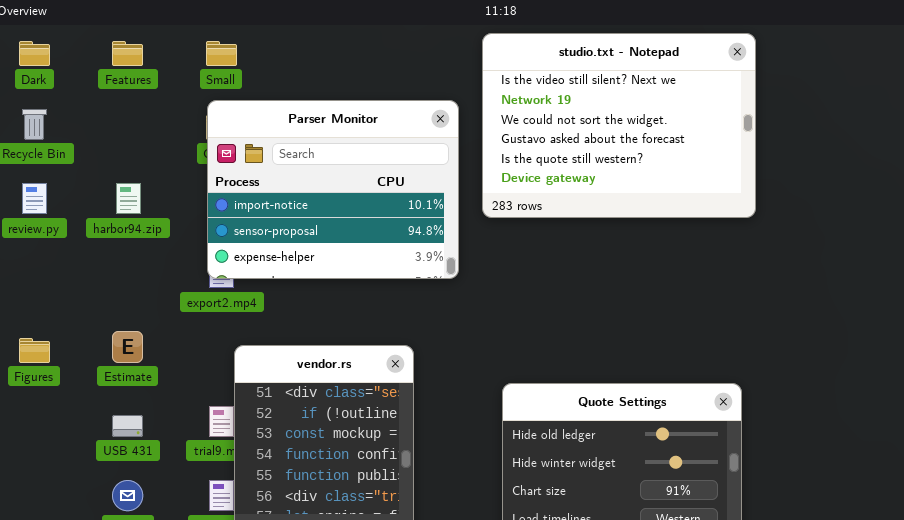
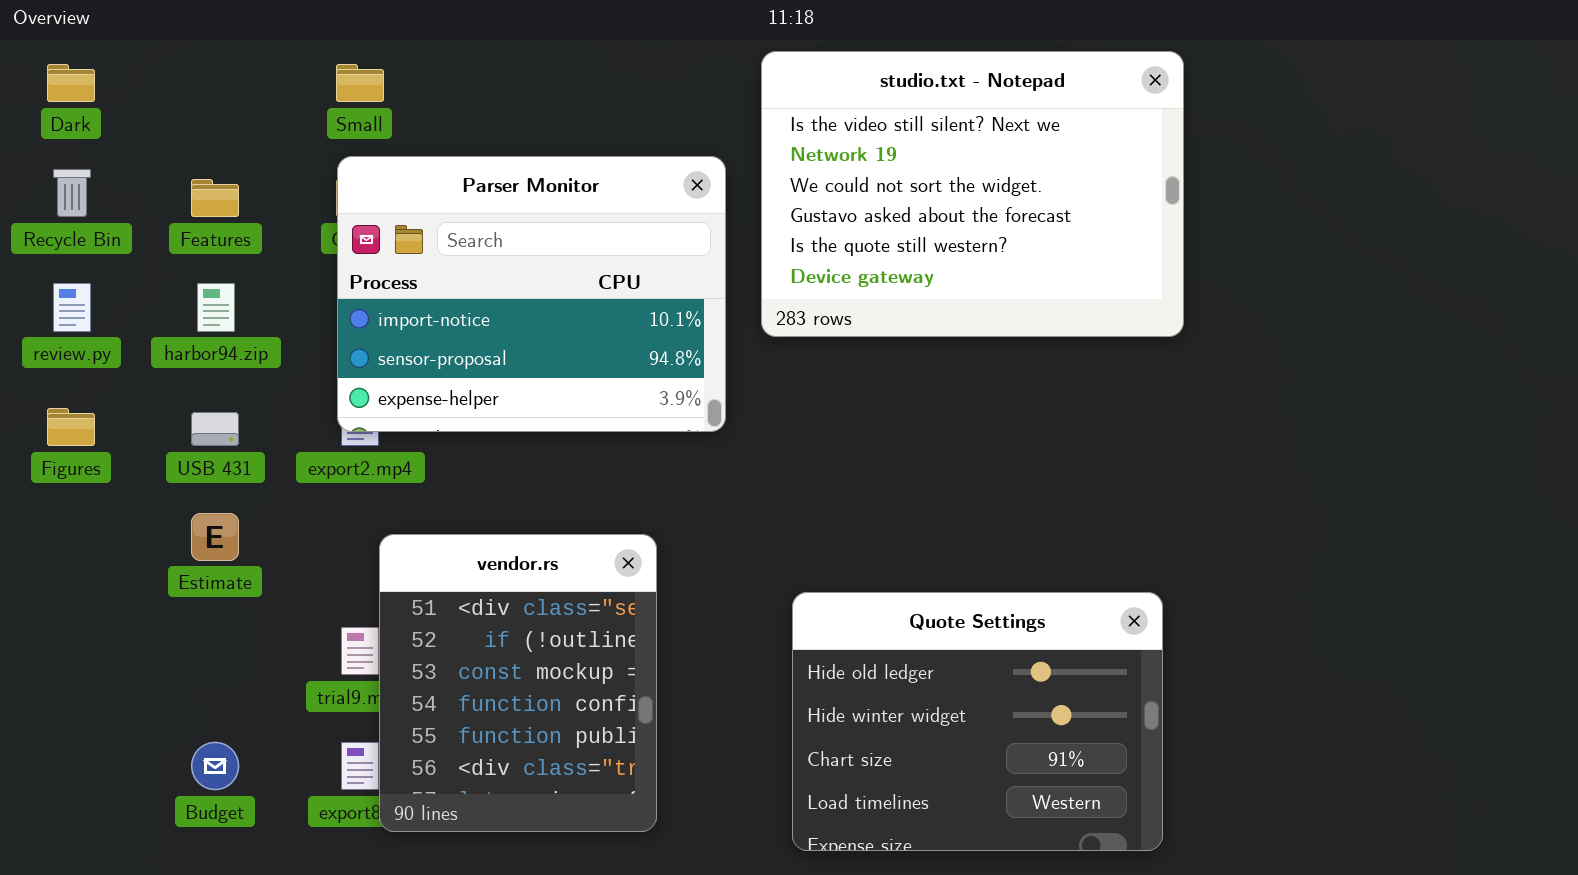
Features: [112,41,143,66] -> [191,179,239,217], moved
Figures: [19,338,50,363] -> [47,408,95,446], moved
USB 431: [112,415,143,437] -> [191,412,239,446], moved

